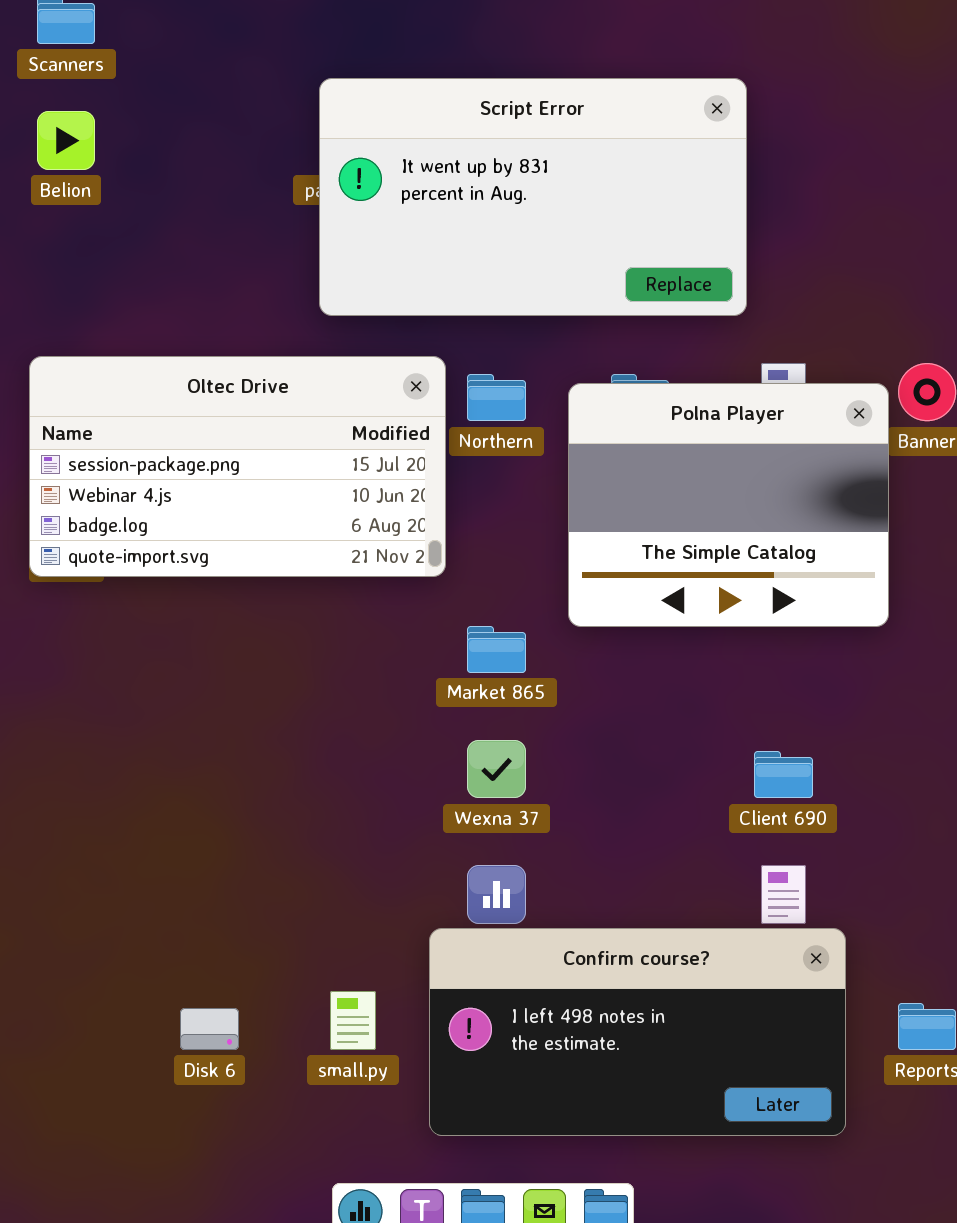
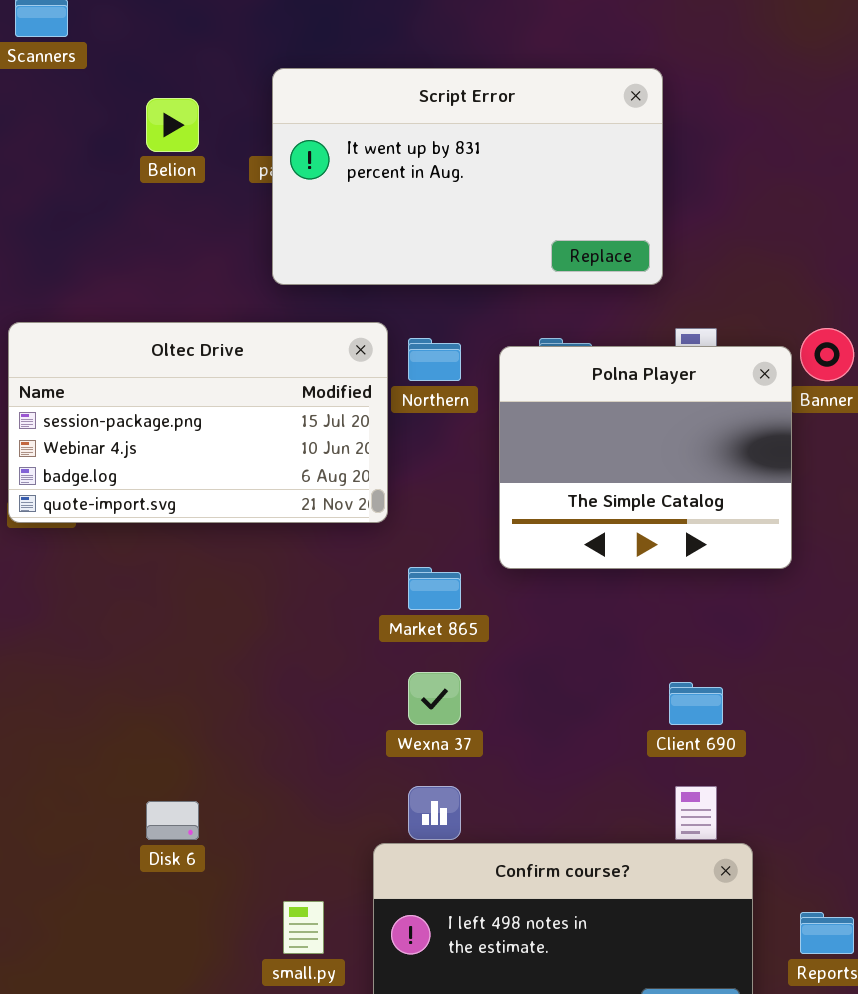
Belion: [37,111,95,170] -> [146,98,199,152], moved
Disk 6: [180,1008,239,1050] -> [146,801,199,840], moved

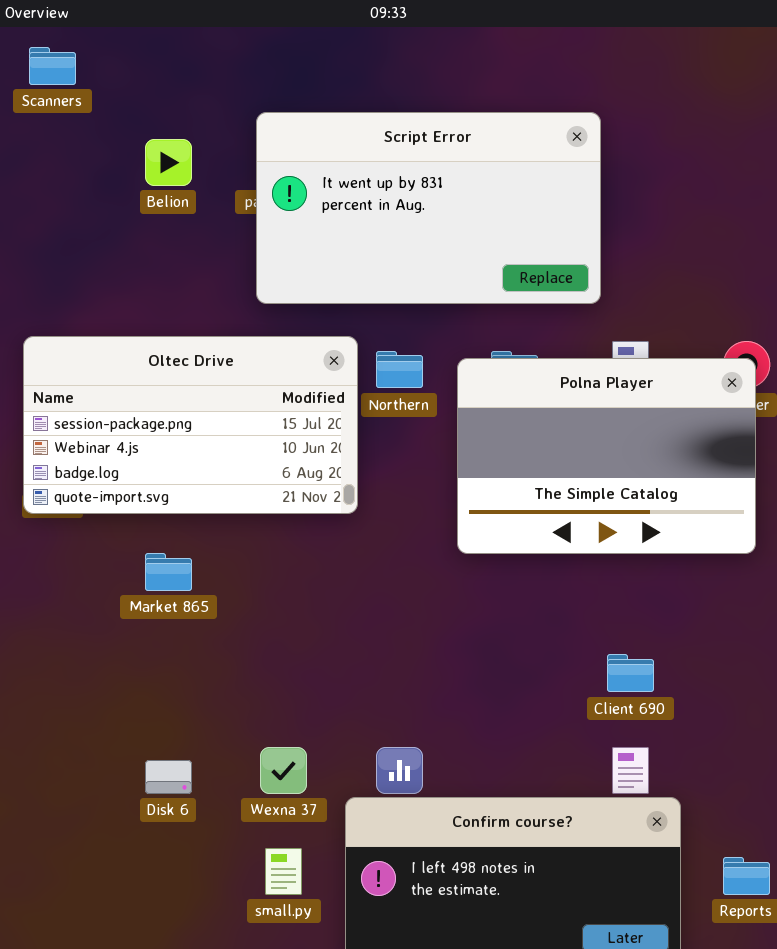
Polna Player: [499,346,792,569] -> [457,358,756,554], resized
Market 865: [408,567,461,610] -> [145,553,192,591], moved
Wexna 37: [408,672,461,725] -> [260,747,307,794], moved

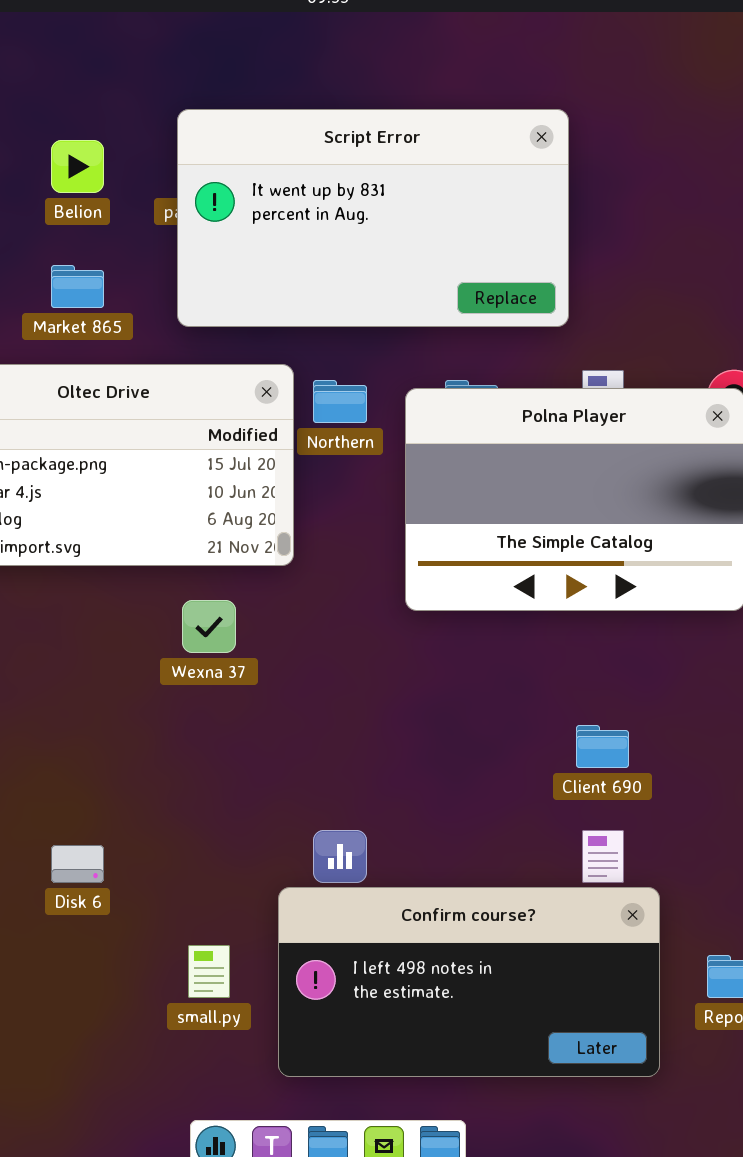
Market 865: [145,553,192,591] -> [51,265,104,308], moved
Wexna 37: [260,747,307,794] -> [182,600,236,653], moved

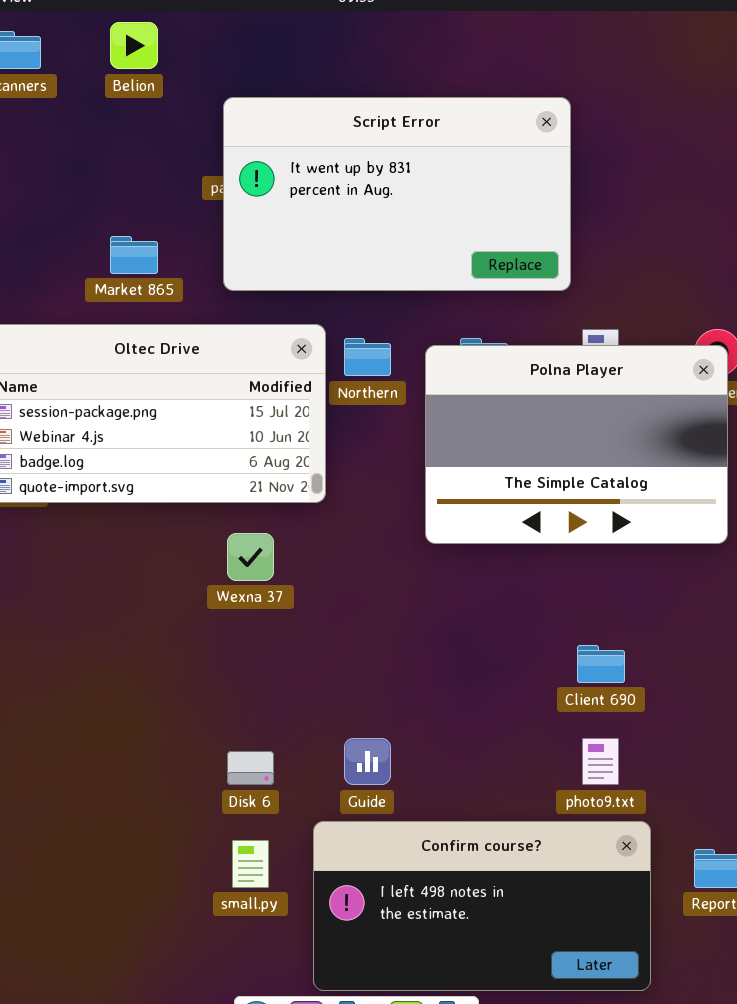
Belion: [51,140,104,193] -> [110,22,158,69], moved
Disk 6: [51,845,104,883] -> [227,751,274,785], moved
Confirm course?: [278,887,660,1077] -> [313,821,651,991], moved

